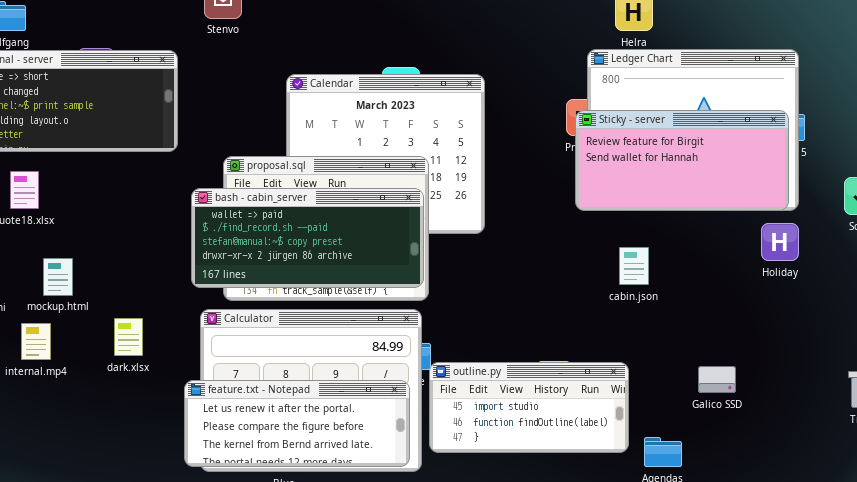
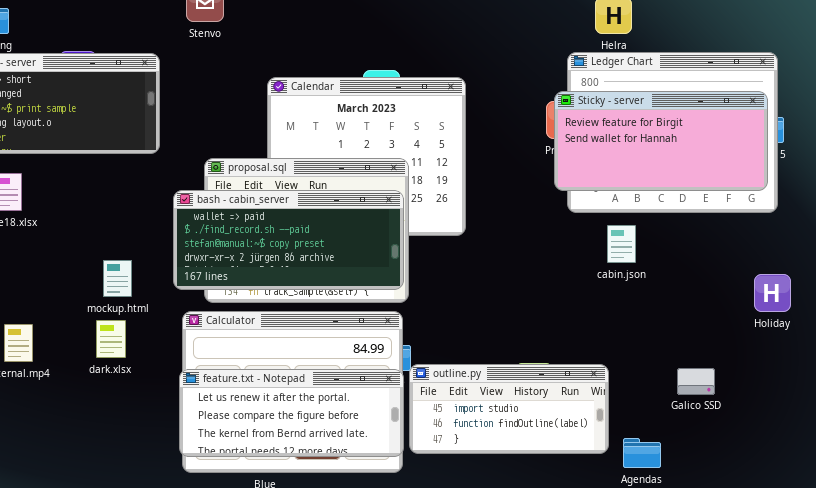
Sticky - server: [575,110,789,211] -> [554,91,768,191], moved
Holiday: [761,223,799,261] -> [754,274,791,312], moved
cabin.json: [619,247,649,285] -> [607,225,636,263], moved
mockup.html: [43,258,73,296] -> [103,260,132,297], moved
feature.txt - Notepad: [184,380,410,467] -> [179,369,404,457], moved

